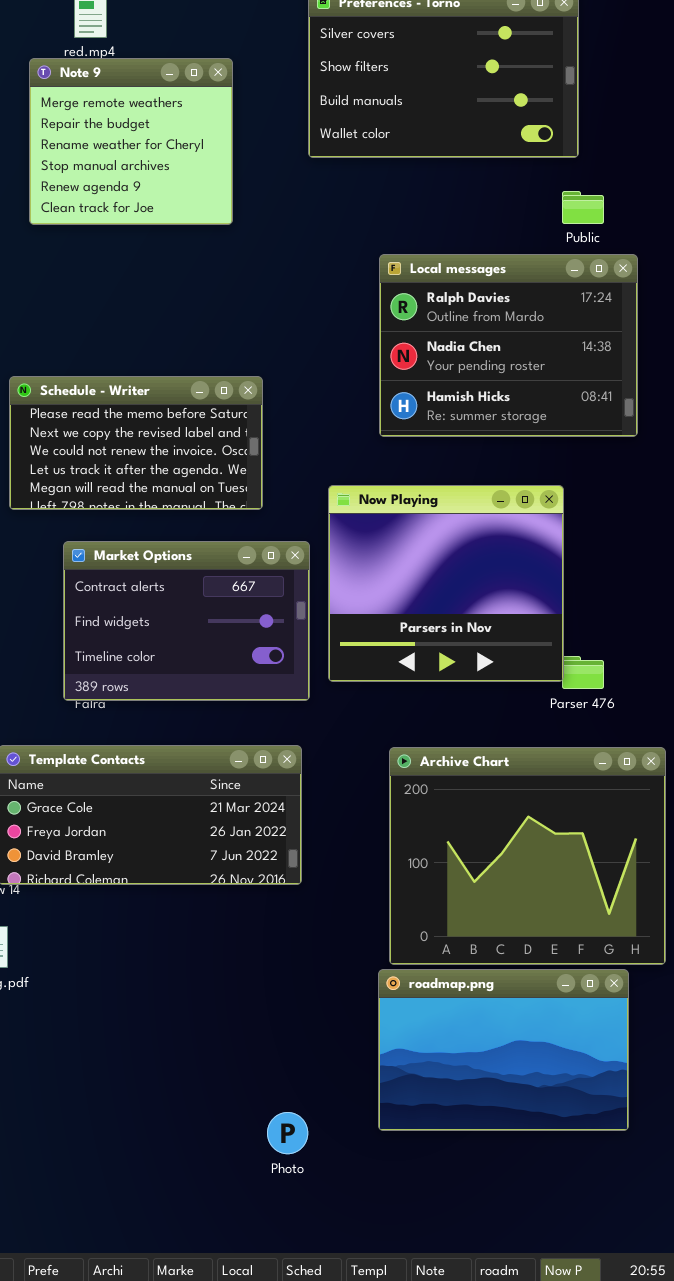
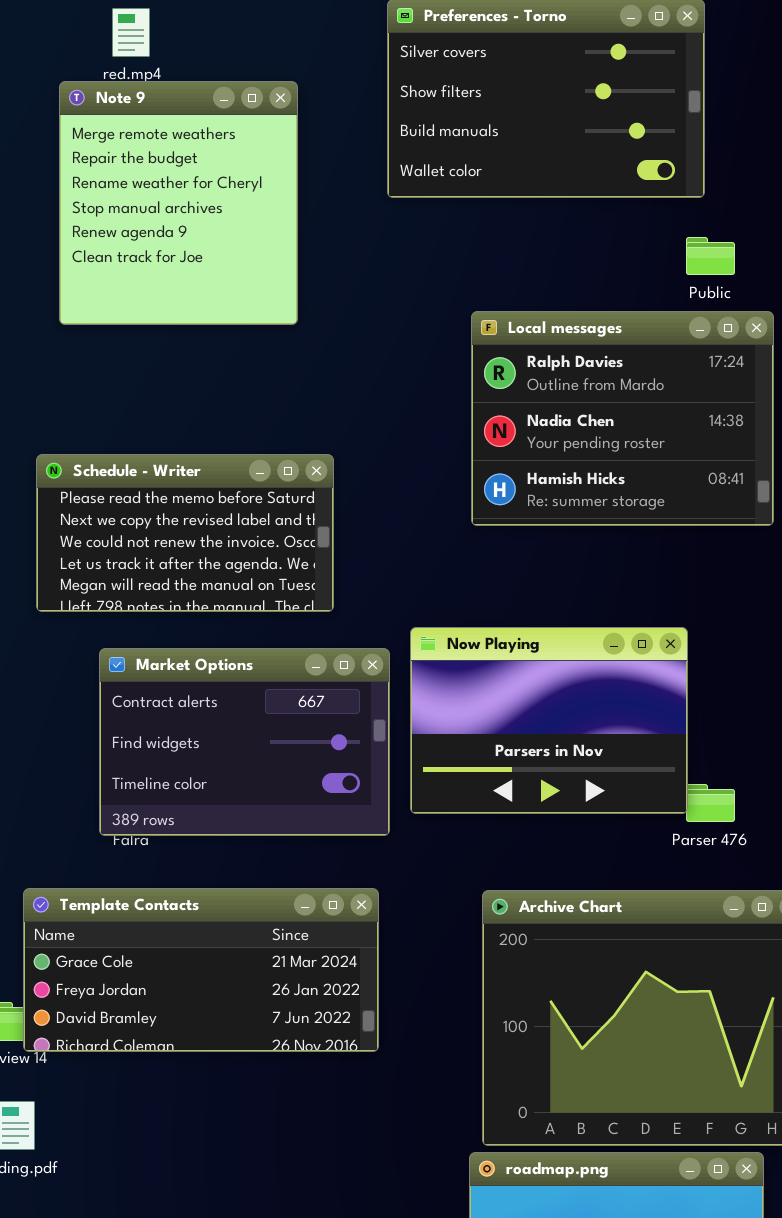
Note 9: [29,58,233,225] -> [59,81,298,325], resized
Now Playing: [328,485,564,682] -> [410,627,688,814], resized

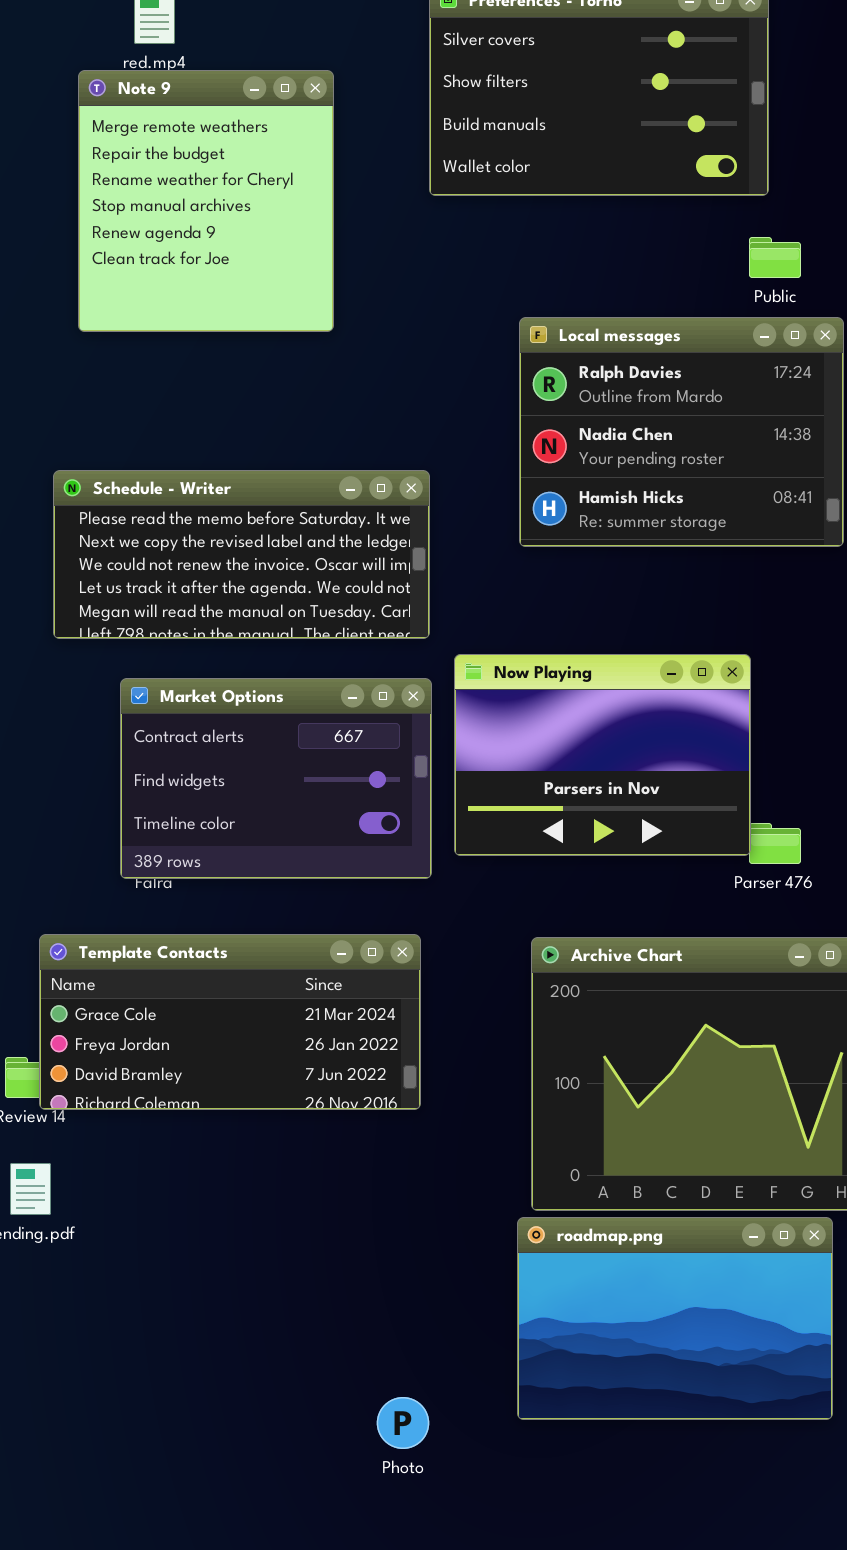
Schedule - Writer: [36,454,334,612] -> [53,470,430,639], resized

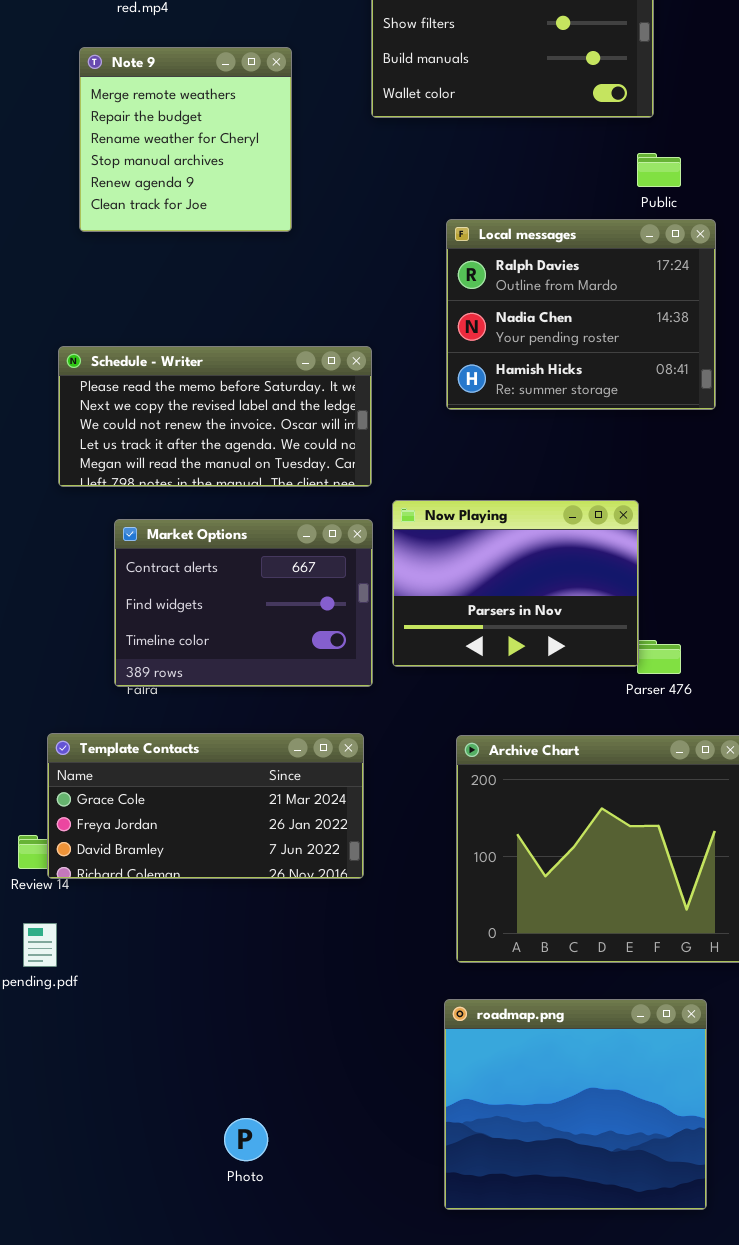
Note 9: [78,70,334,332] -> [79,47,292,232], resized
roadmap.png: [517,1217,833,1420] -> [444,999,707,1210], moved, resized
Photo: [377,1397,429,1449] -> [224,1118,268,1161], moved

